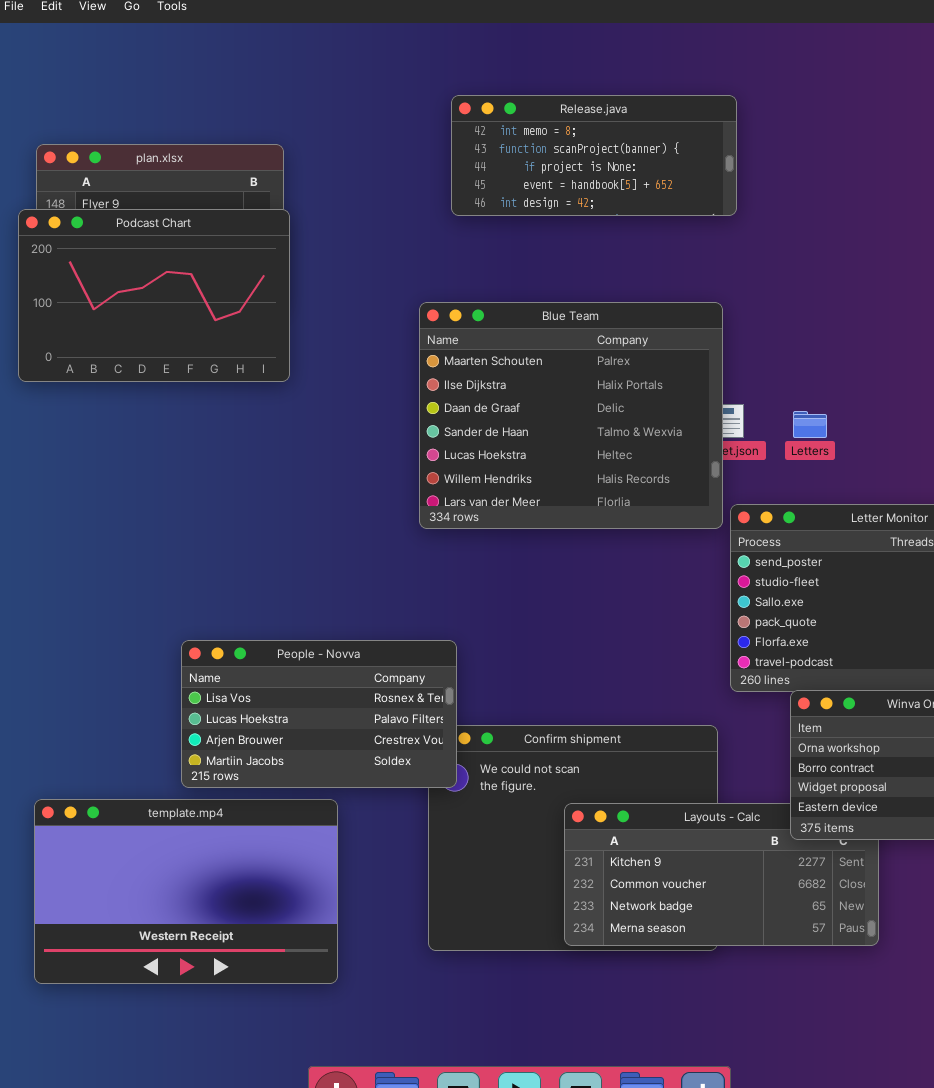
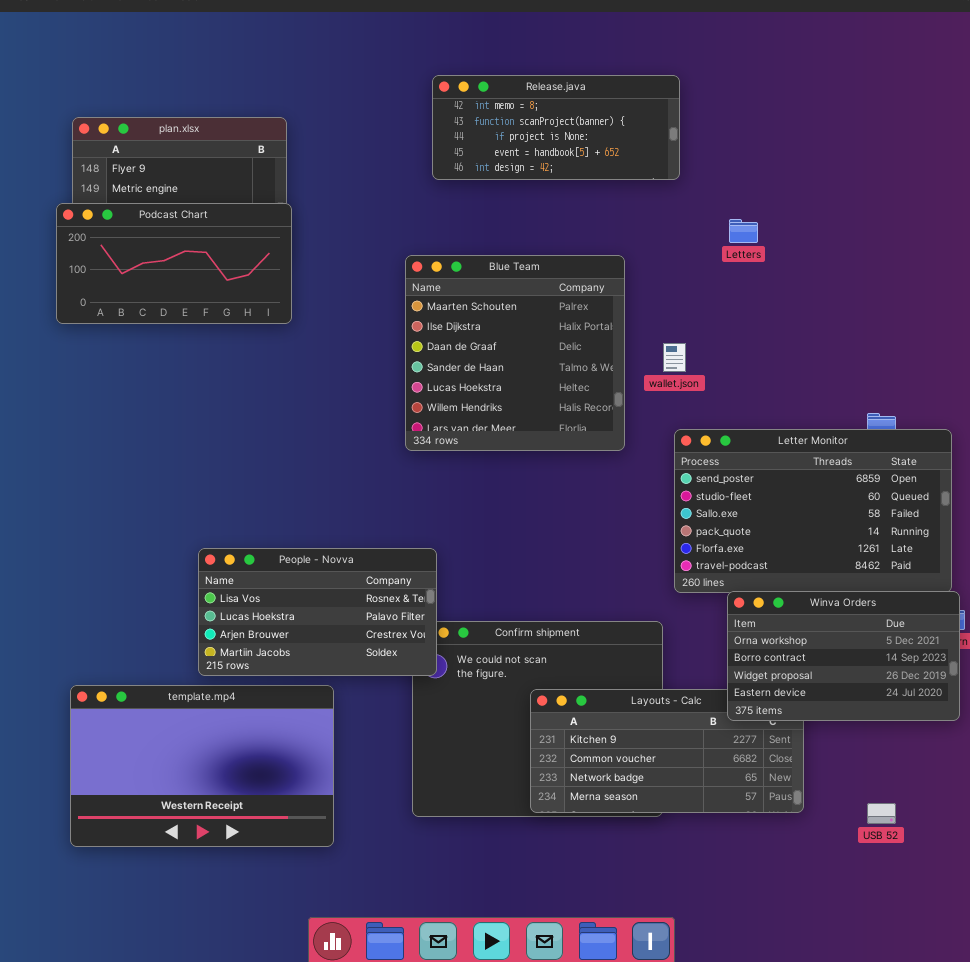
Podcast Chart: [18,209,290,382] -> [56,203,292,324], resized
Blue Team: [419,302,723,529] -> [405,255,625,451], resized
Letters: [793,411,827,438] -> [729,219,758,243], moved

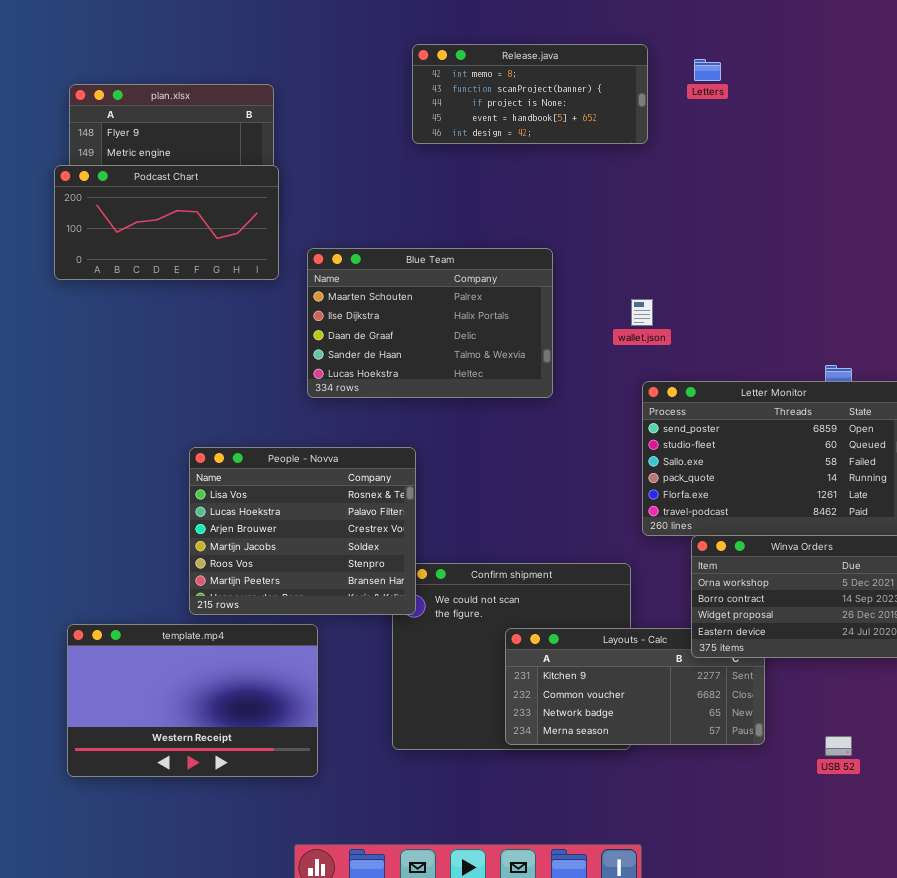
Letters: [729,219,758,243] -> [694,59,721,81], moved
Blue Team: [405,255,625,451] -> [307,248,553,398], moved, resized
People - Novva: [198,548,437,676] -> [189,447,416,615], resized

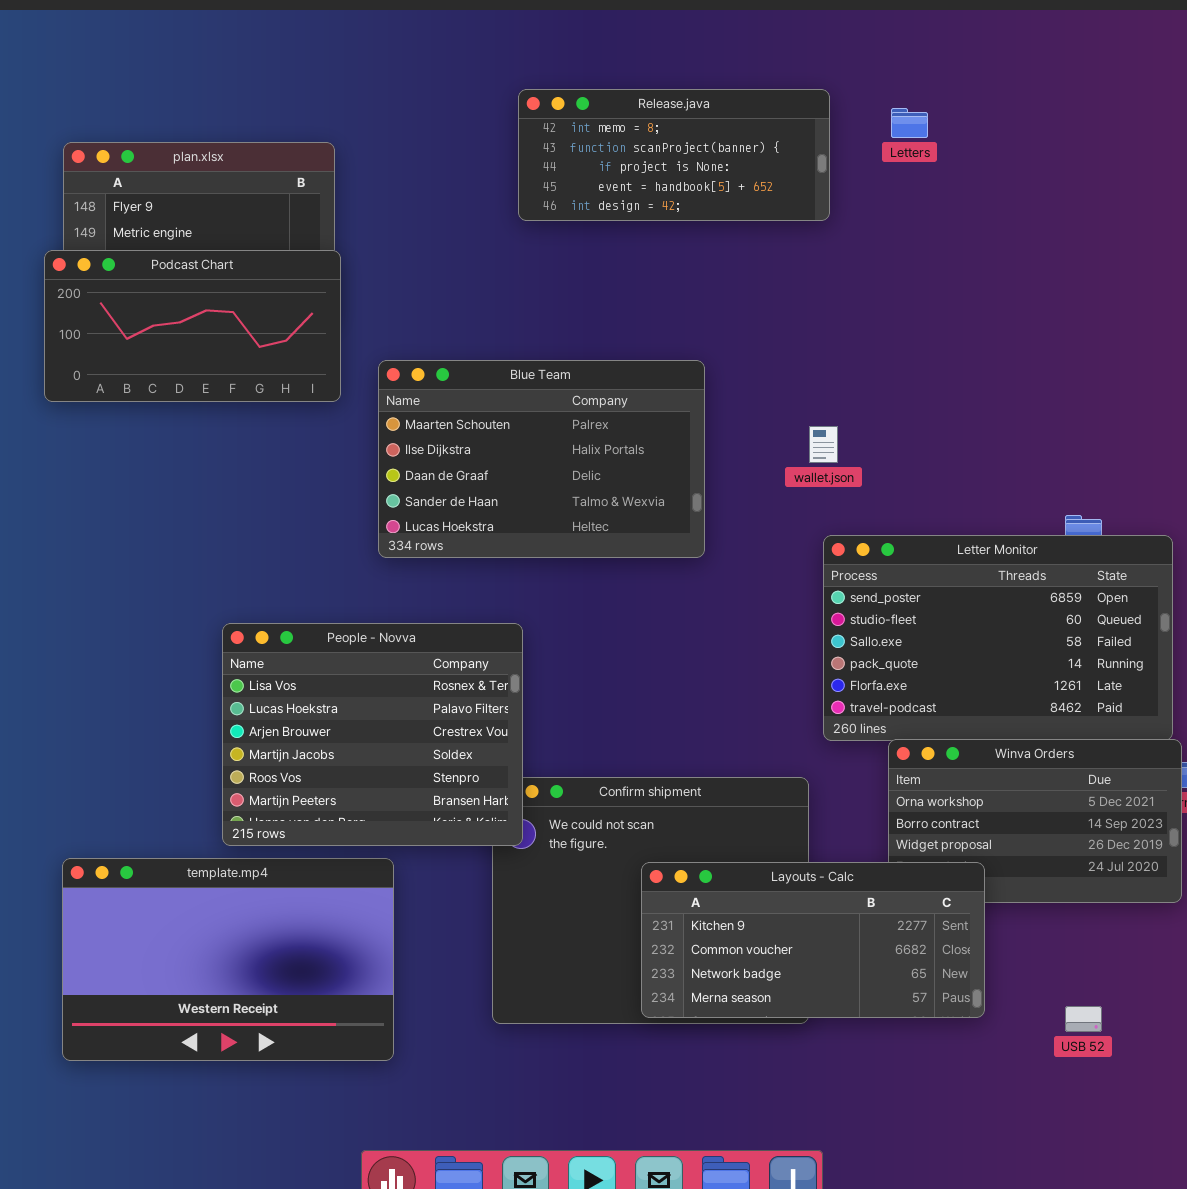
Layouts - Calc: [505,628,765,745] -> [641,862,985,1018], raised

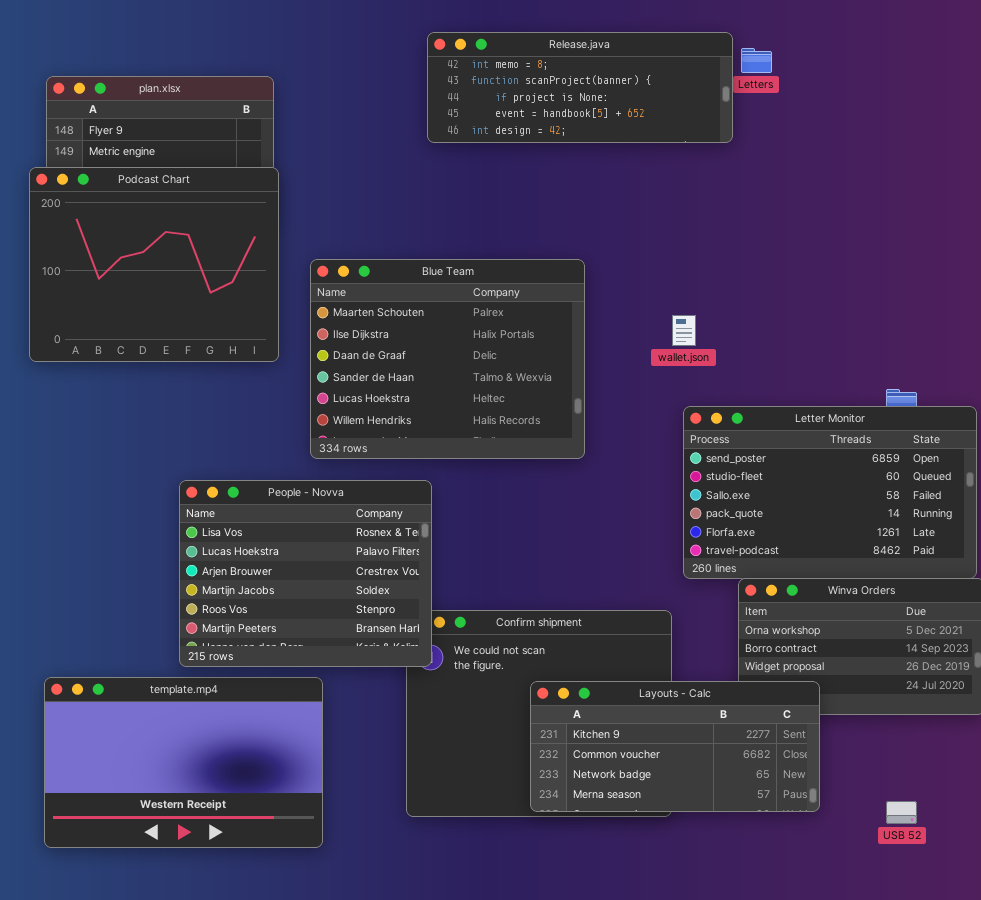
Release.java: [518,89,830,221] -> [427,32,733,143], resized
Podcast Chart: [44,250,341,402] -> [29,167,279,362], resized
Blue Team: [378,360,705,558] -> [310,259,585,459], resized

